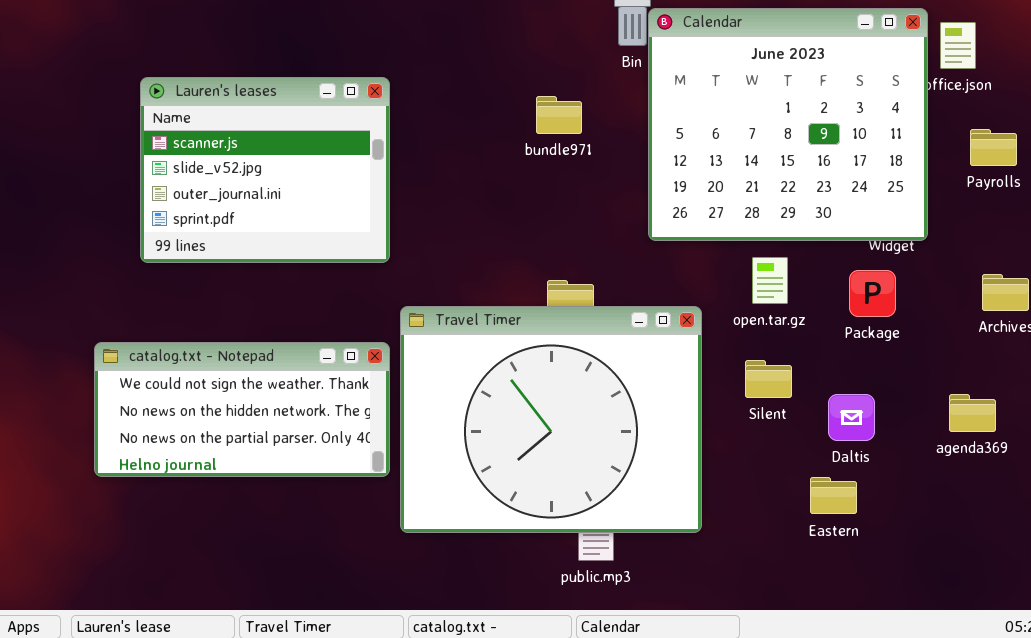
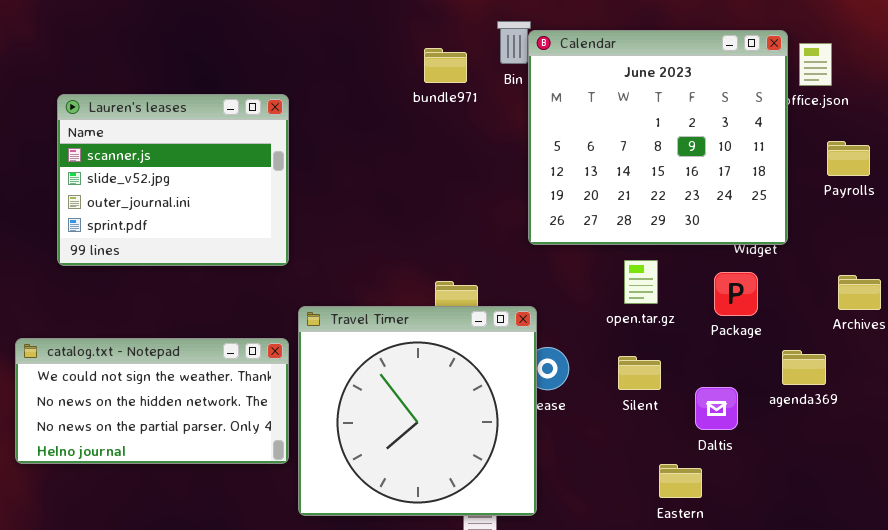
bundle971: [536,96,582,134] -> [424,48,467,83], moved
Travel Timer: [400,306,702,533] -> [298,306,537,516], resized
agenda369: [949,394,996,432] -> [782,350,826,385], moved
Eastern: [810,477,857,514] -> [659,464,702,498], moved

